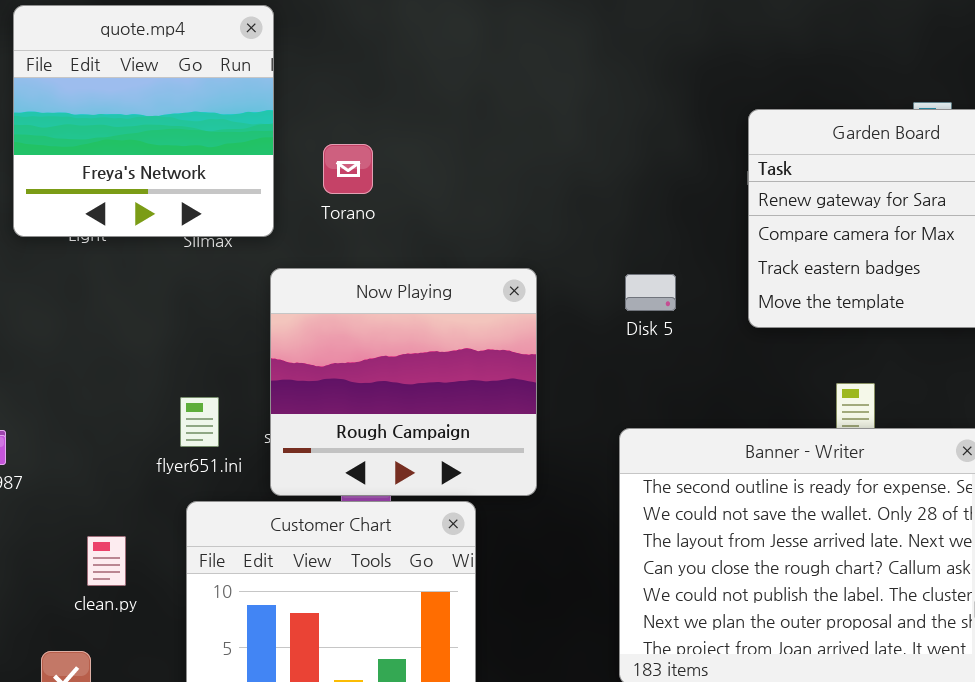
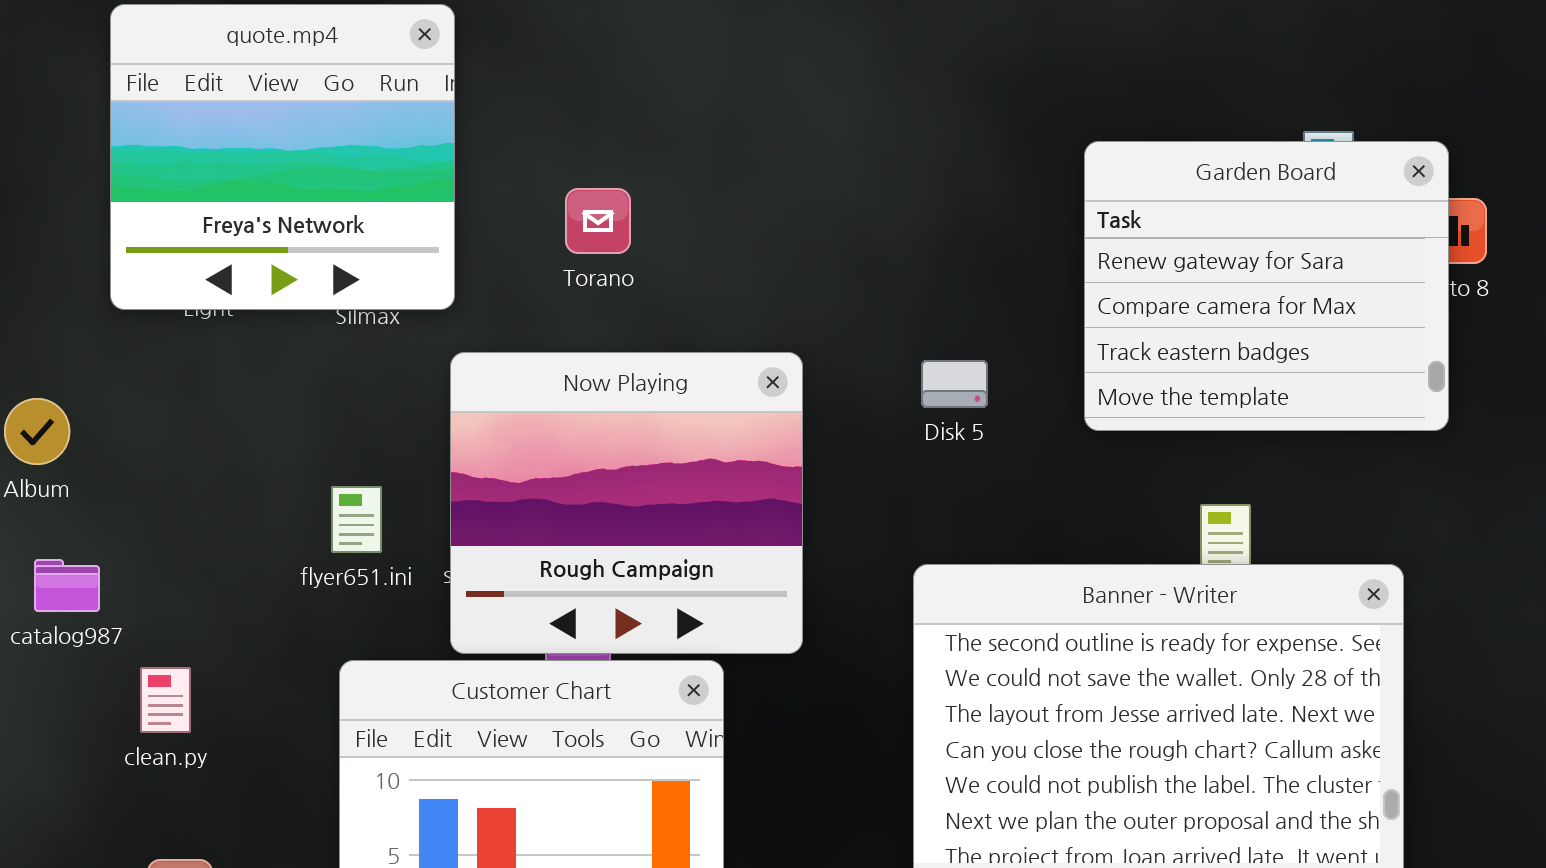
Torano: [323,144,373,194] -> [565,188,631,254], moved
flyer651.ini: [180,397,219,447] -> [331,486,382,553], moved
clean.py: [87,536,126,586] -> [140,667,191,733], moved

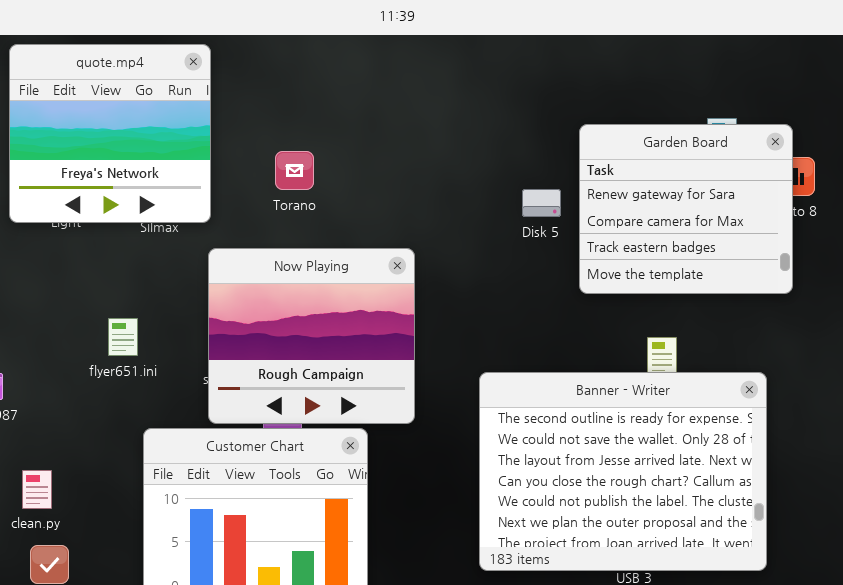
Disk 5: [921,360,988,408] -> [522,189,561,217], moved
flyer651.ini: [331,486,382,553] -> [108,318,138,356], moved
clean.py: [140,667,191,733] -> [22,470,52,509], moved

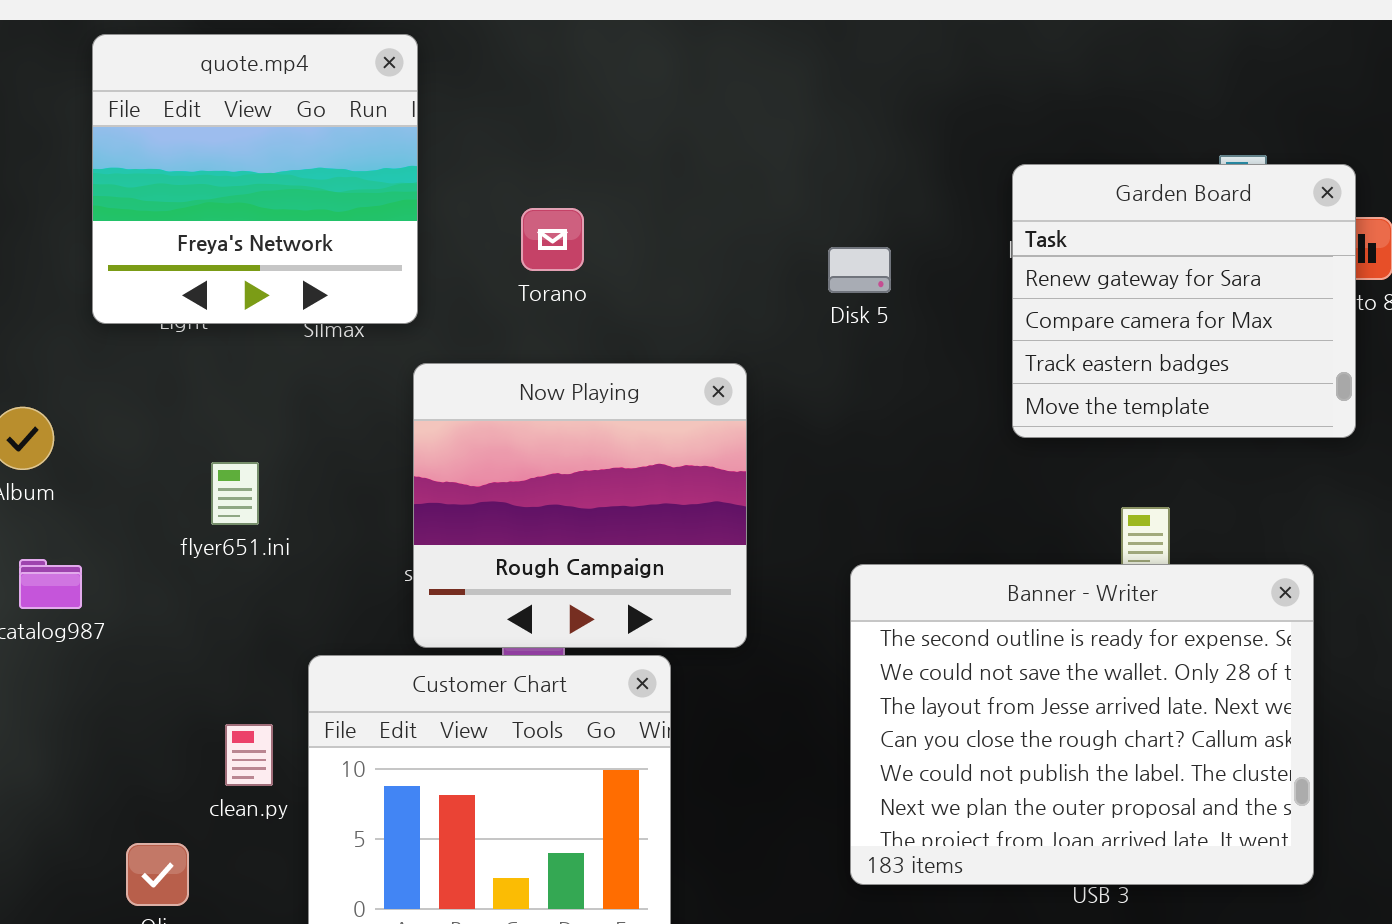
Disk 5: [522,189,561,217] -> [828,247,891,293], moved
flyer651.ini: [108,318,138,356] -> [211,462,259,525], moved
clean.py: [22,470,52,509] -> [225,724,273,786], moved

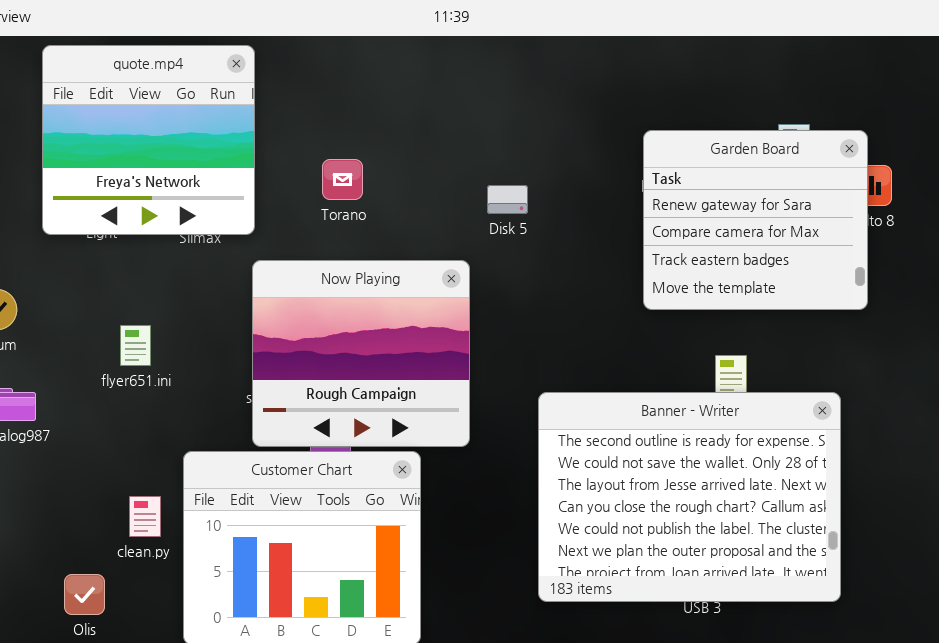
Disk 5: [828,247,891,293] -> [487,185,528,214], moved

